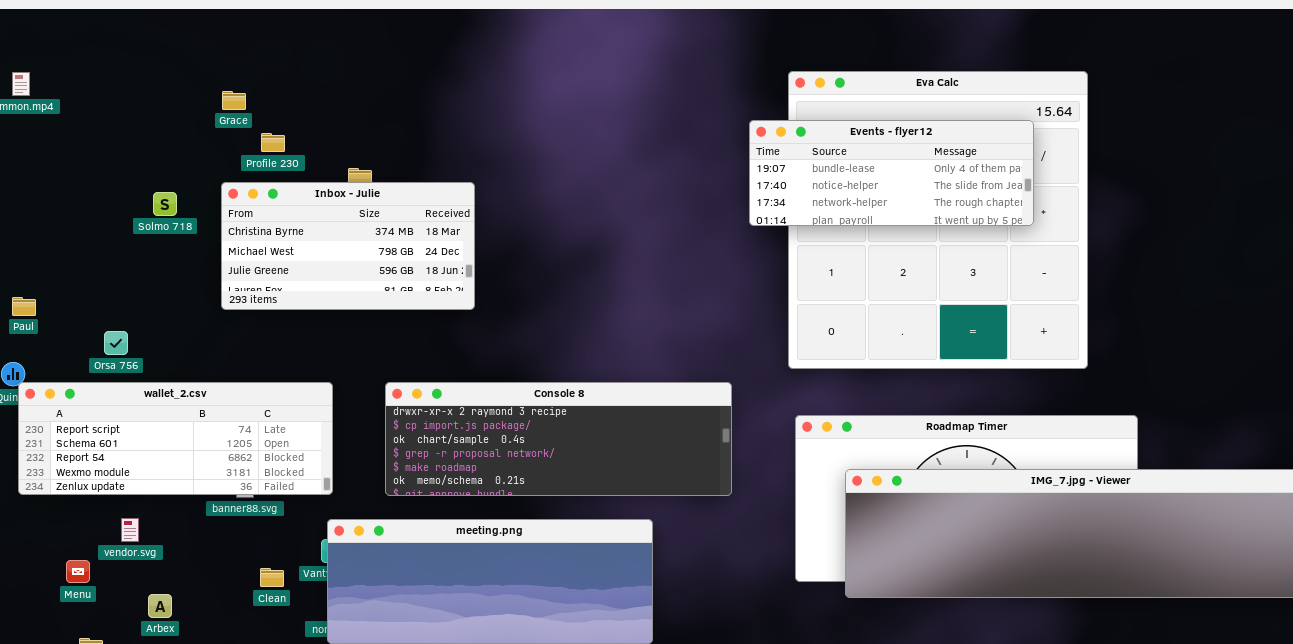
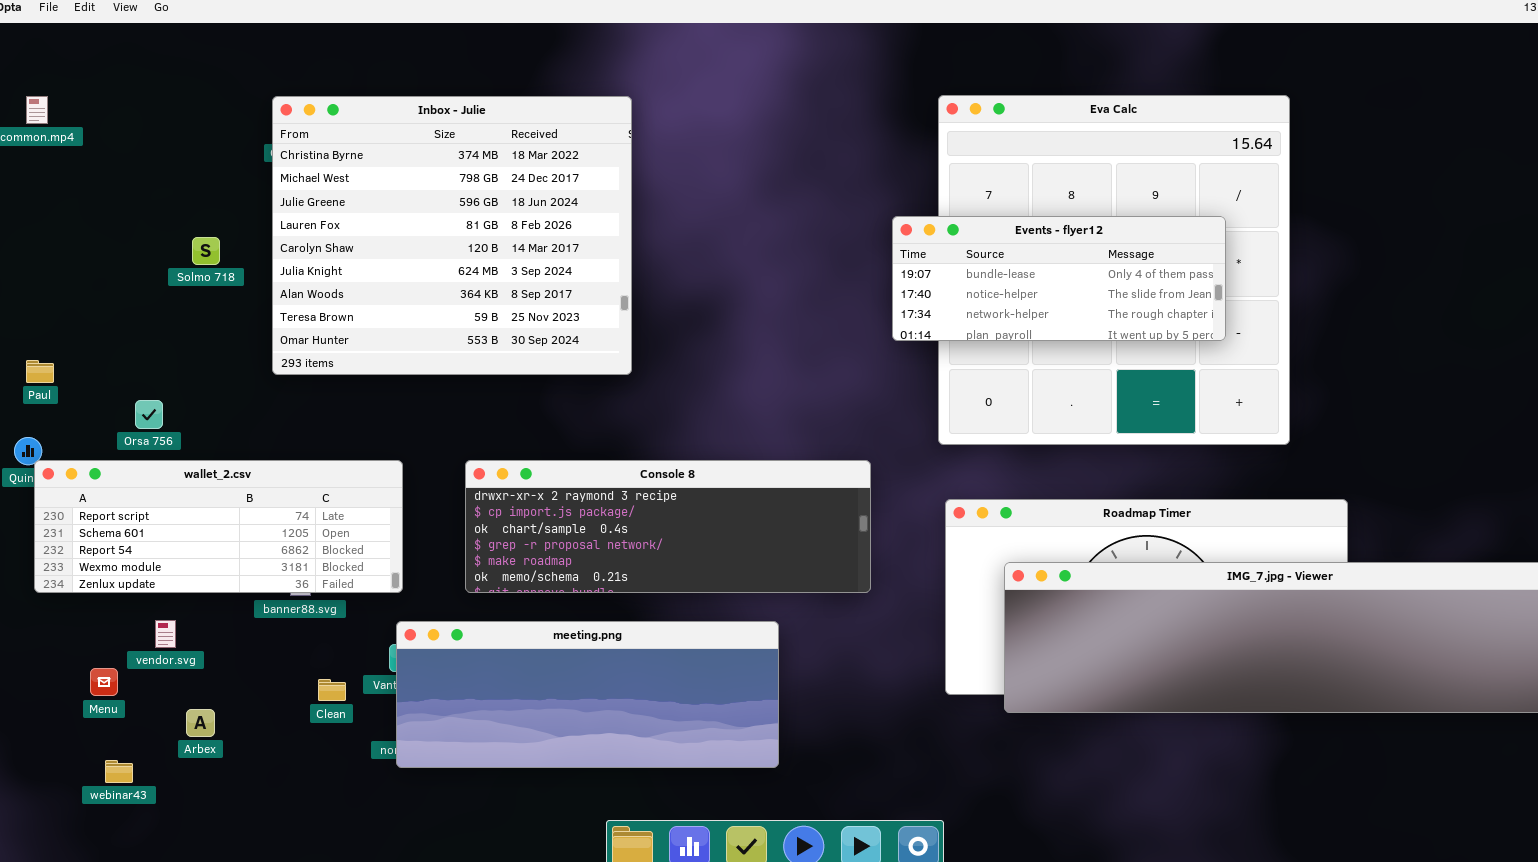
Events - flyer12: [749,120,1034,226] -> [892,216,1226,341], moved
Inbox - Julie: [221,182,475,310] -> [272,96,632,375], resized

